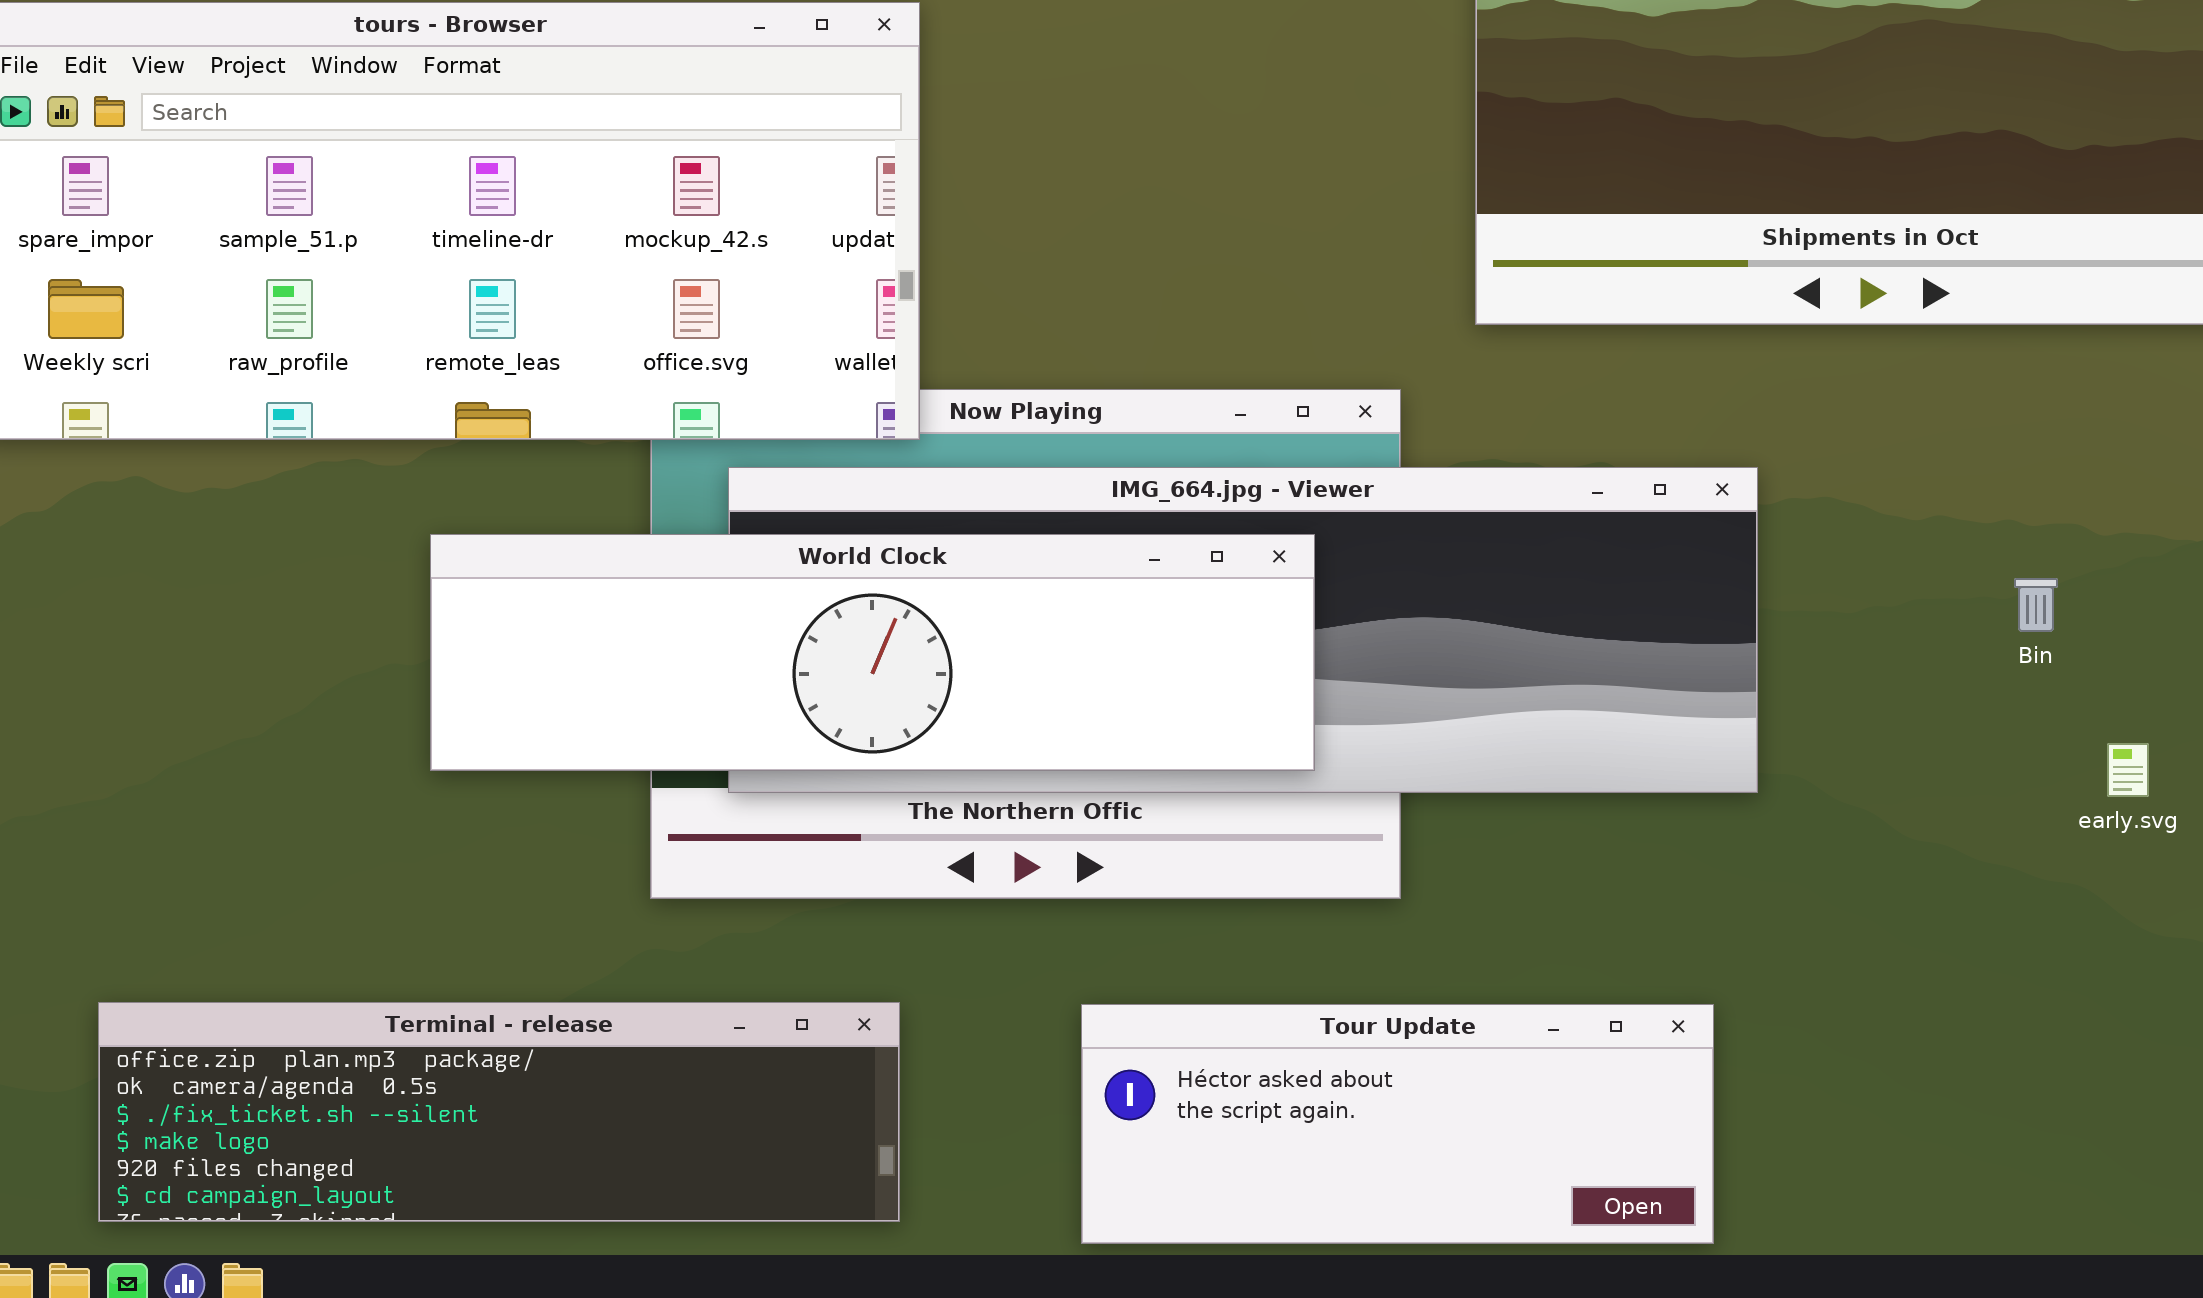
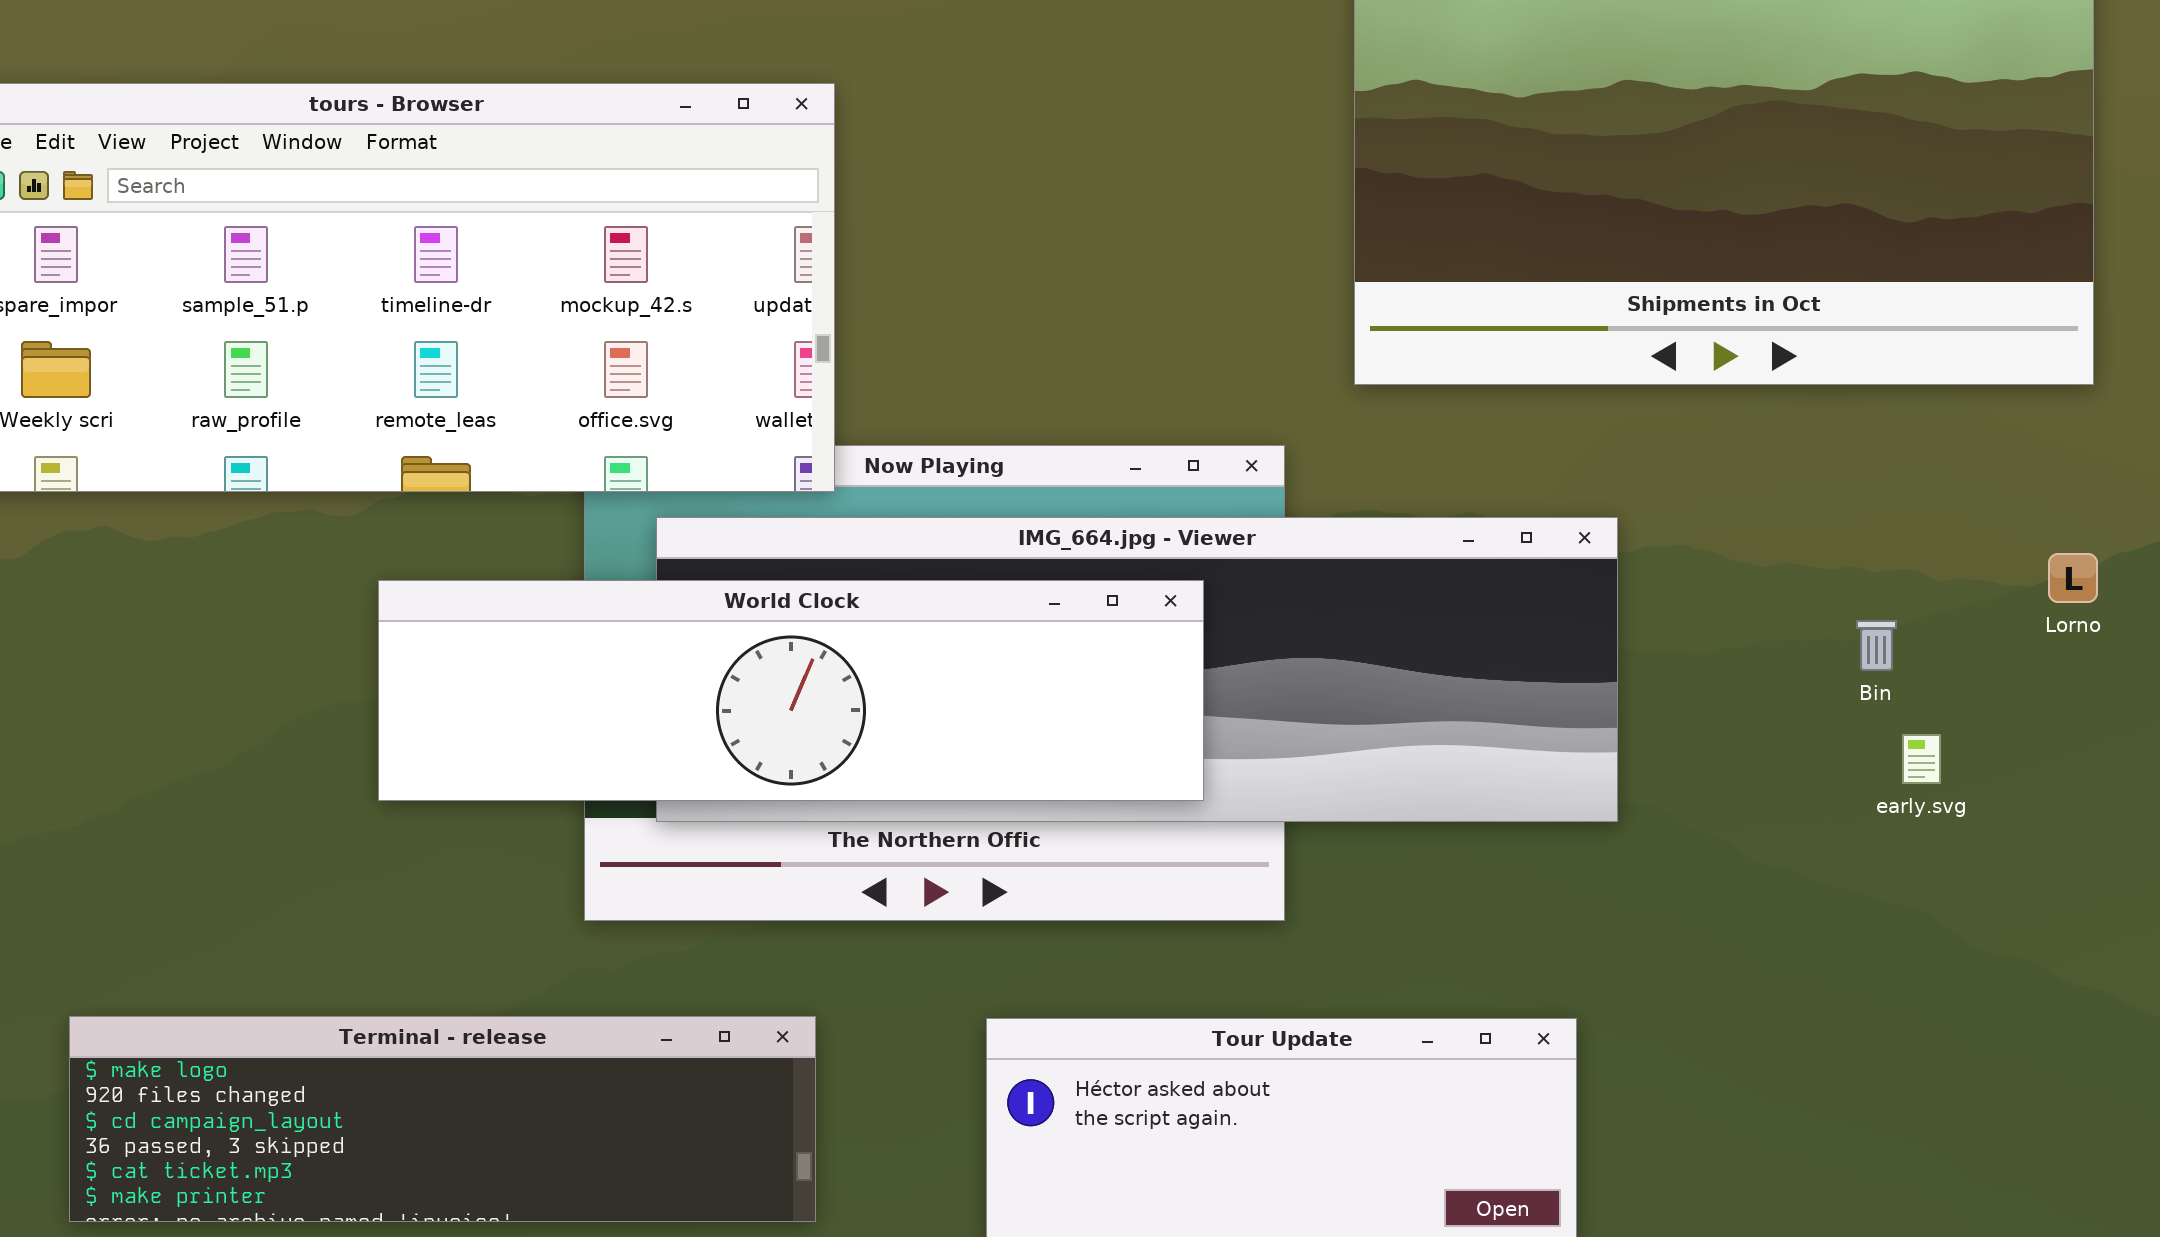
early.svg: [2107,743,2149,797] -> [1902,734,1941,784], moved
Terminal - release: [98,1002,900,1222] -> [69,1016,816,1222], scrolled down 3 rows

